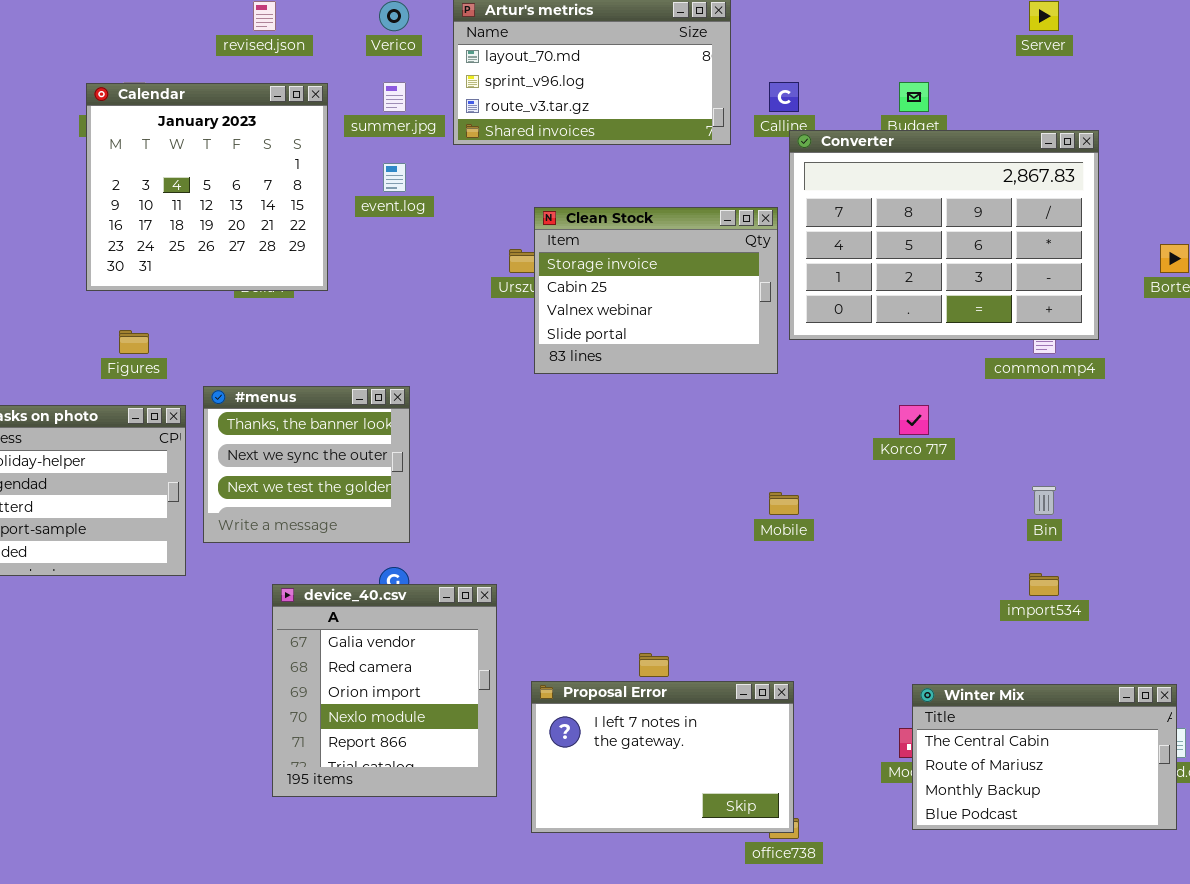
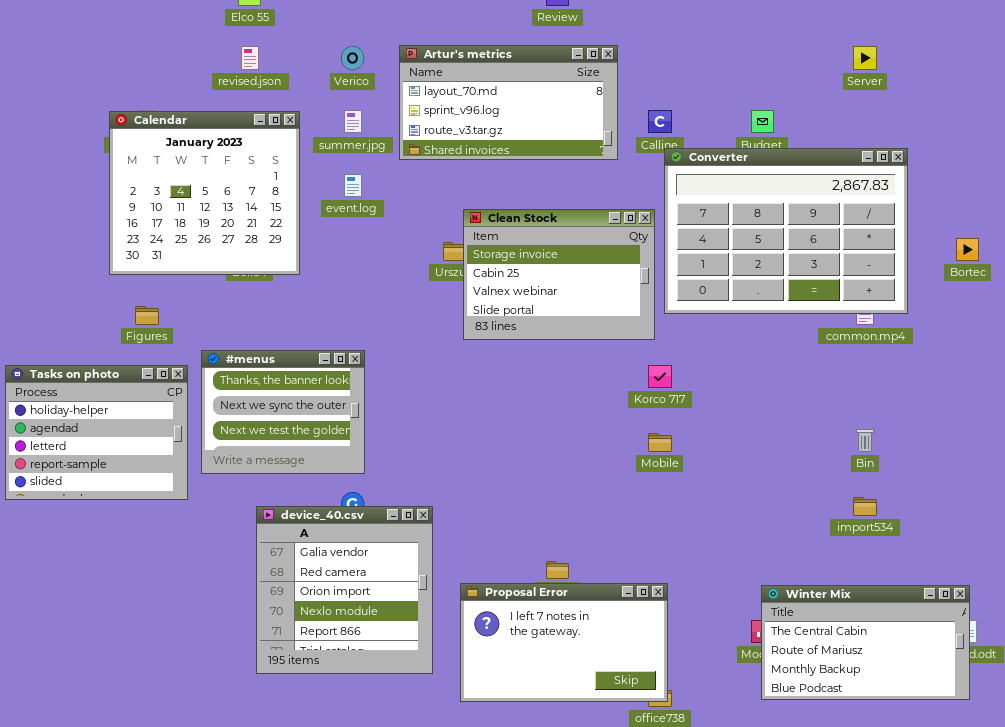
Korco 717: [899,405,929,435] -> [648,365,672,388], moved

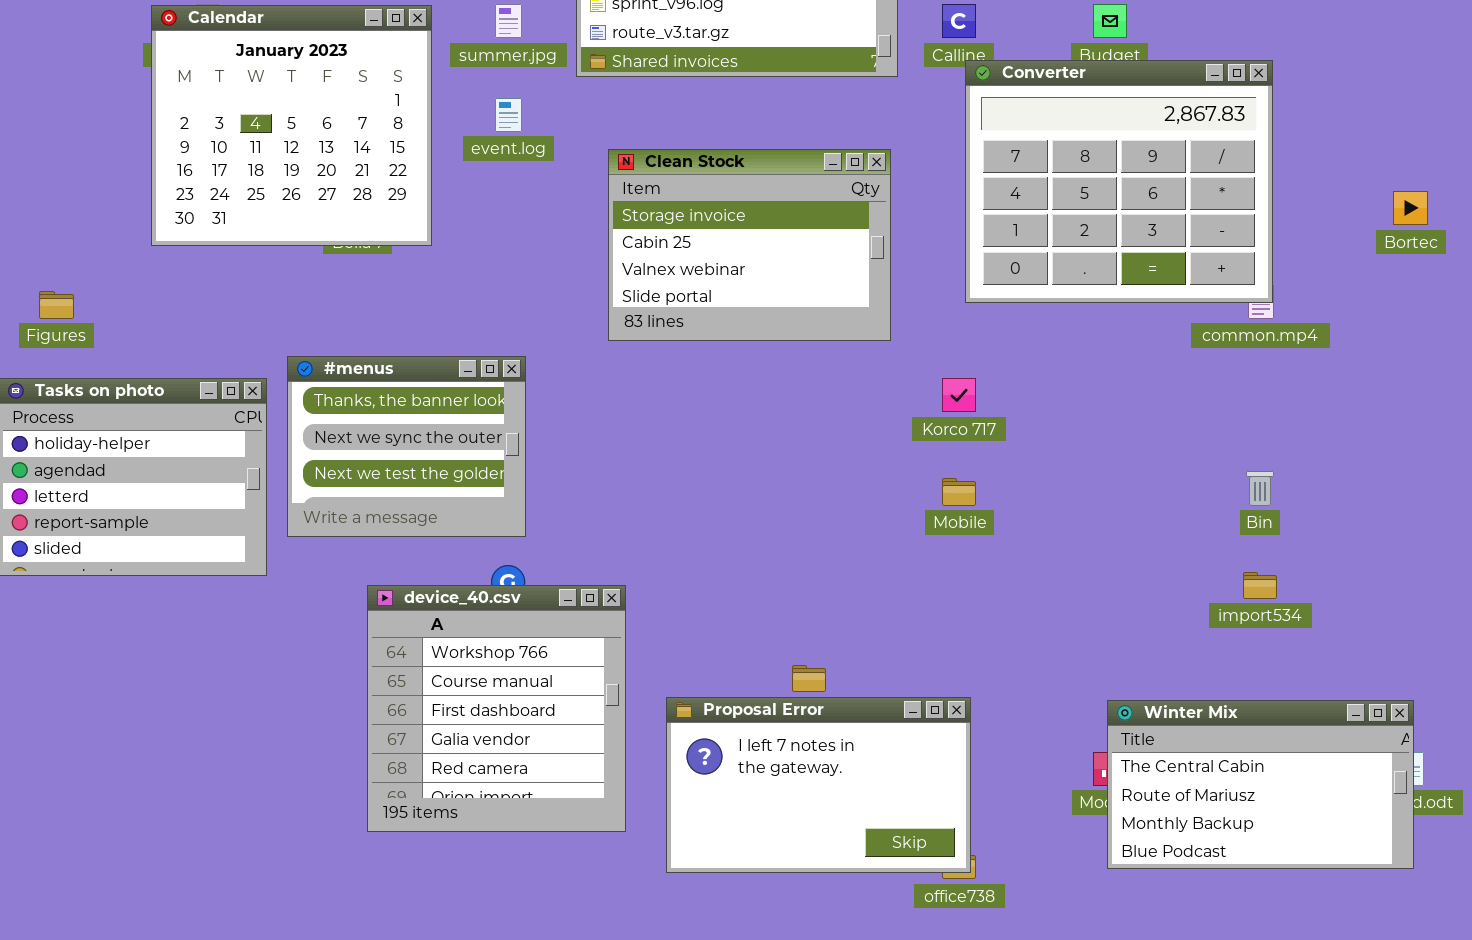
Converter: [664,148,908,314] -> [965,60,1273,303], resized
Clean Stock: [463,209,655,340] -> [608,149,891,341], moved
Figures: [135,306,159,325] -> [39,291,74,319], moved
device_40.csv: [256,506,433,674] -> [367,585,626,832], scrolled up 3 rows

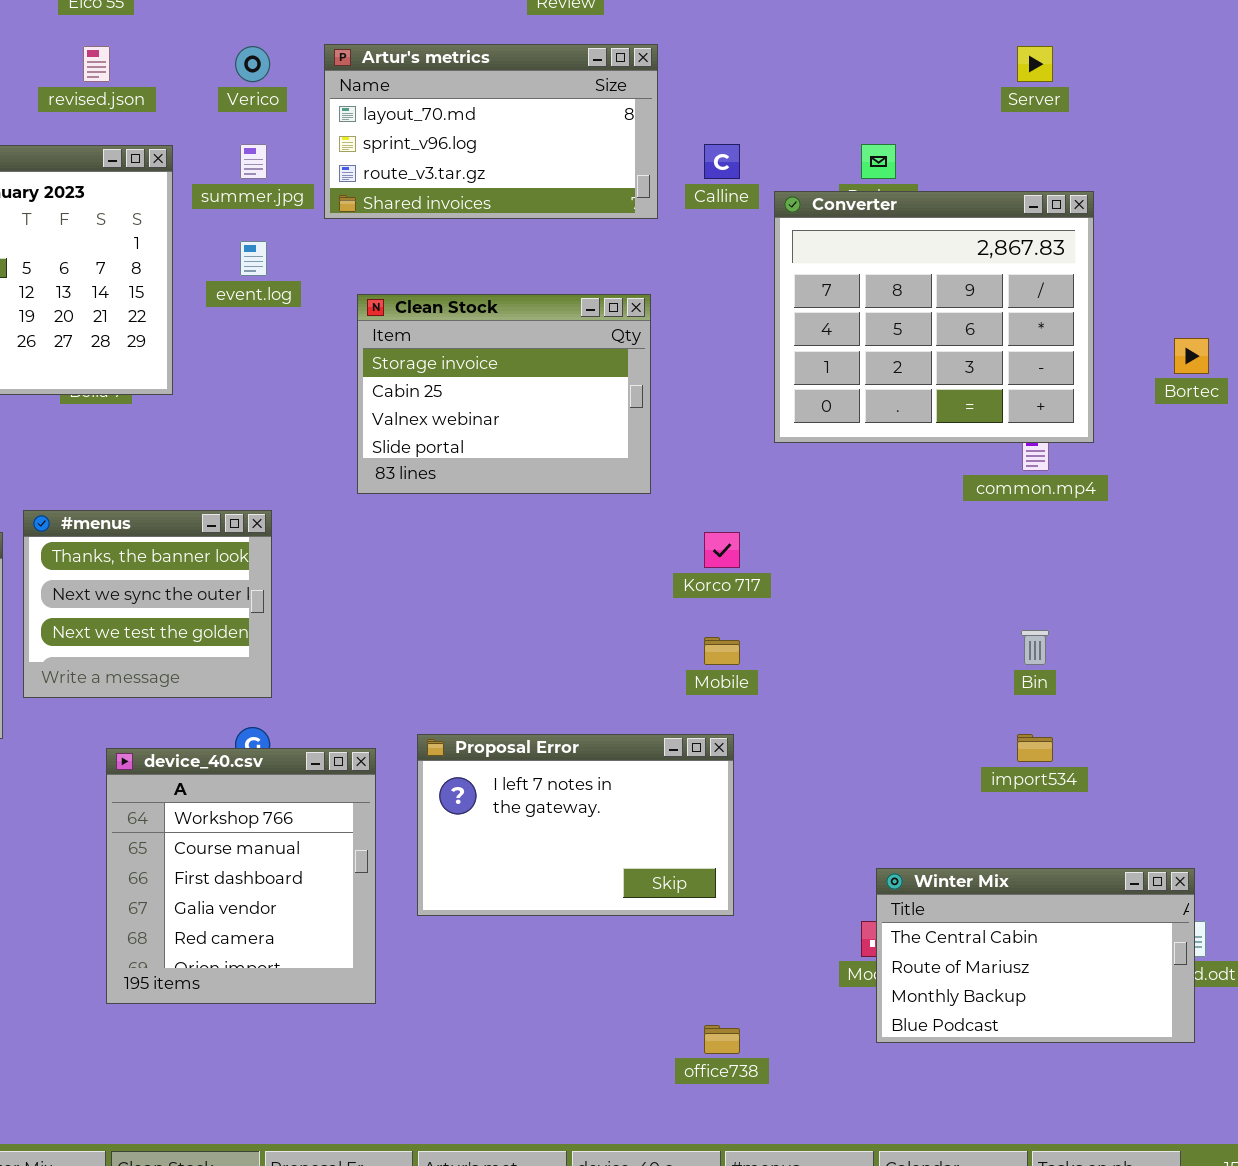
Converter: [965,60,1273,303] -> [774,191,1094,443], moved
Proposal Error: [666,697,971,873] -> [417,734,734,916], moved

